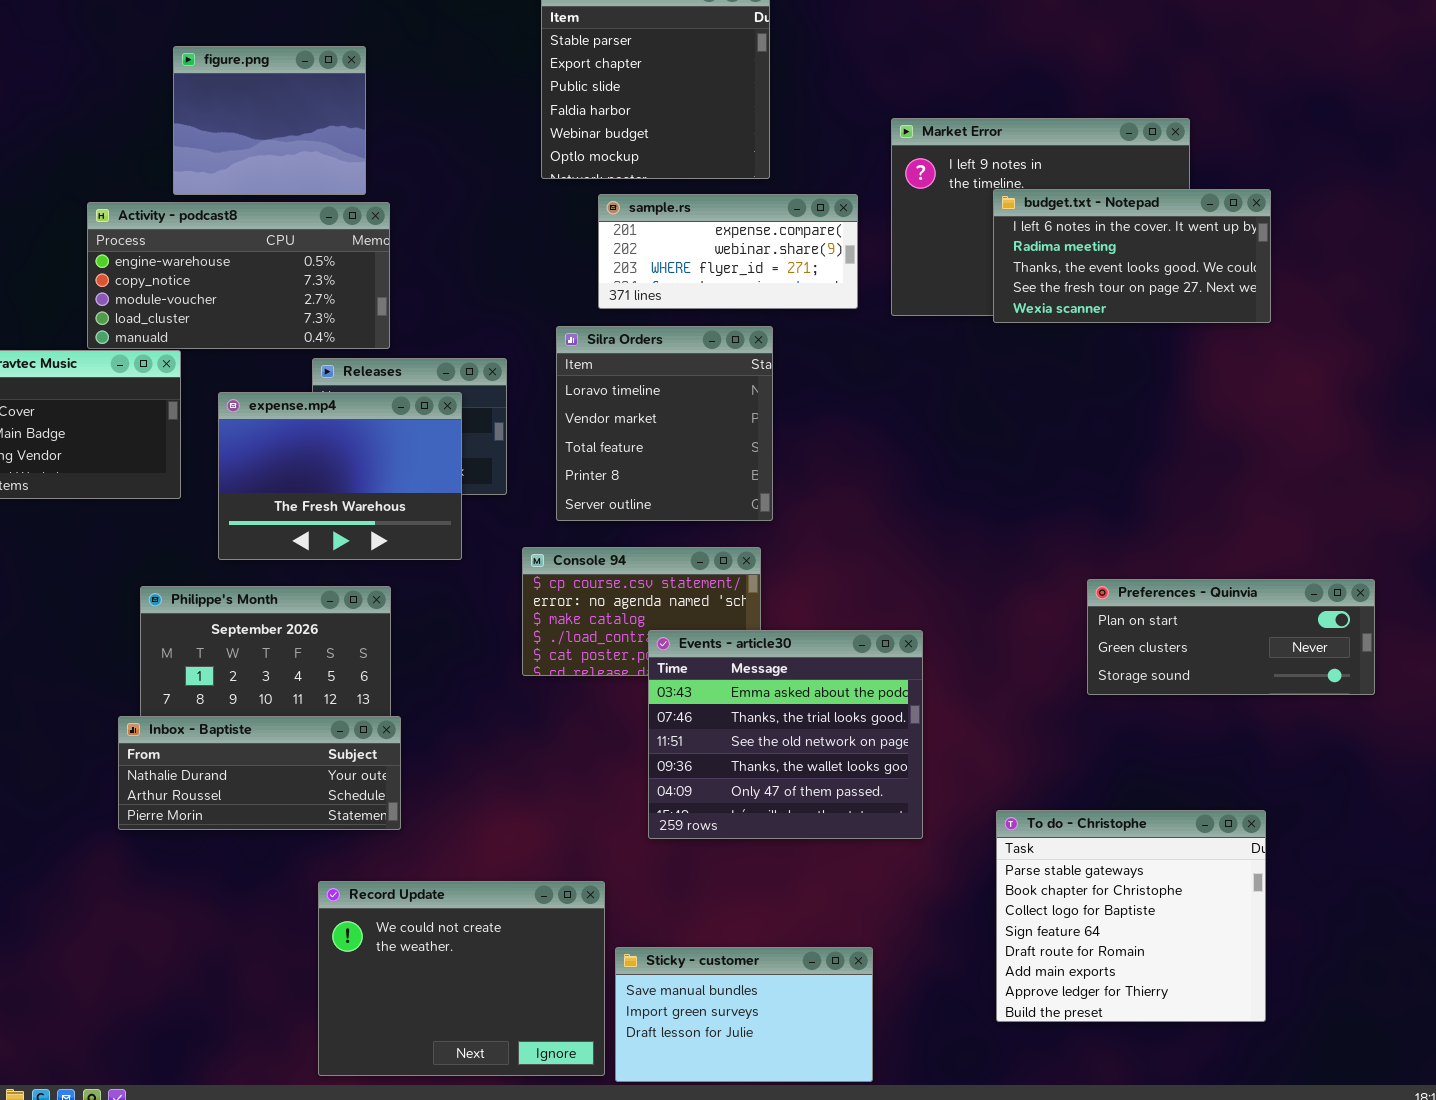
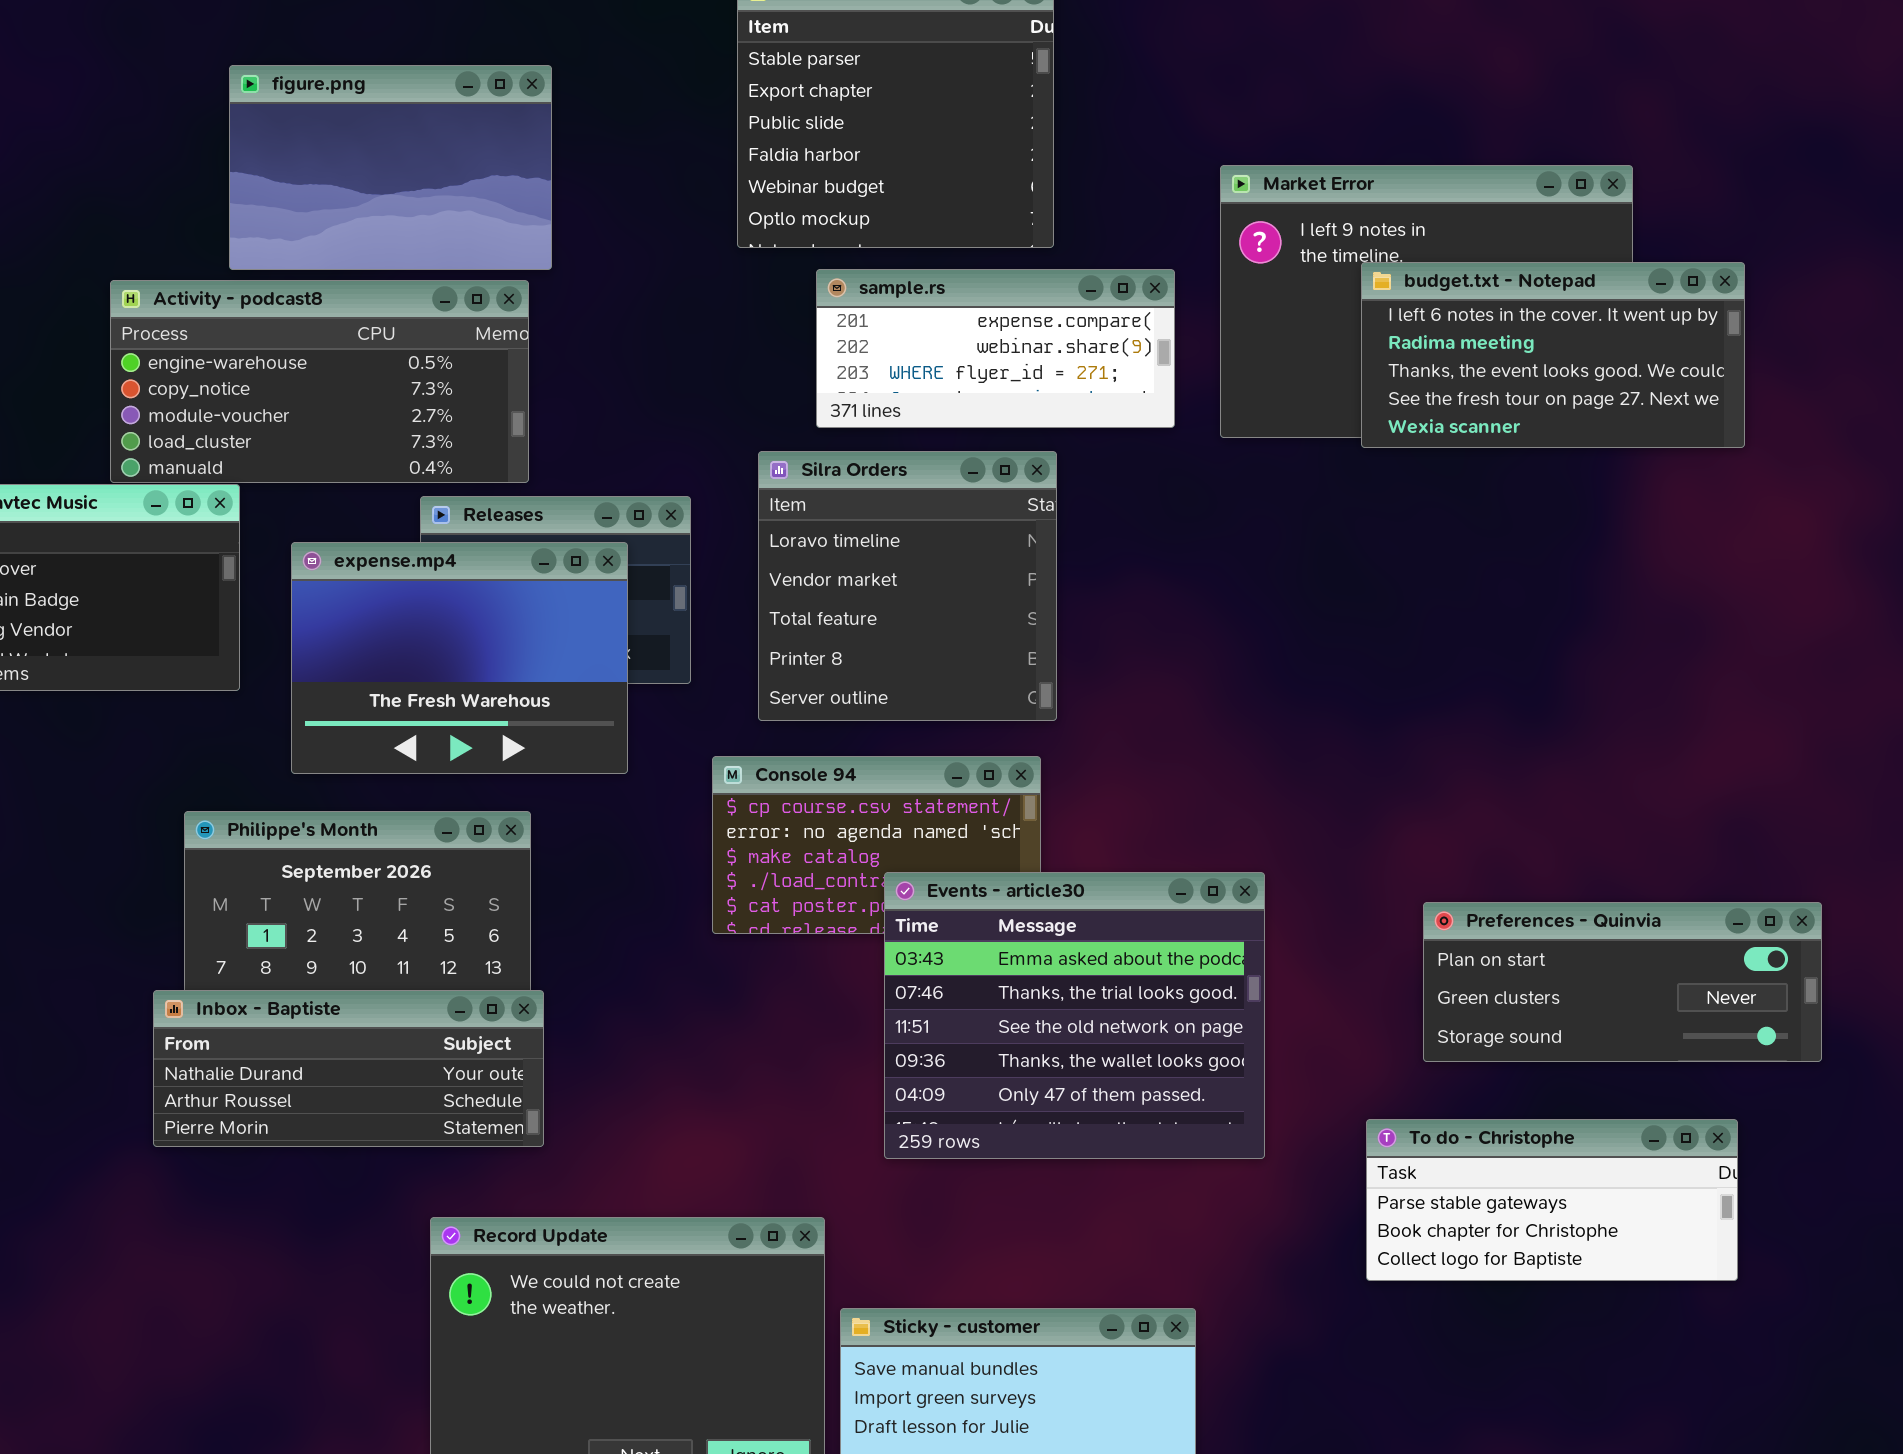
figure.png: [173,46,366,195] -> [229,65,552,270], resized
Preferences - Quinvia: [1087,579,1375,695] -> [1423,902,1822,1062], moved
To do - Christophe: [996,810,1266,1022] -> [1366,1119,1738,1281], resized

